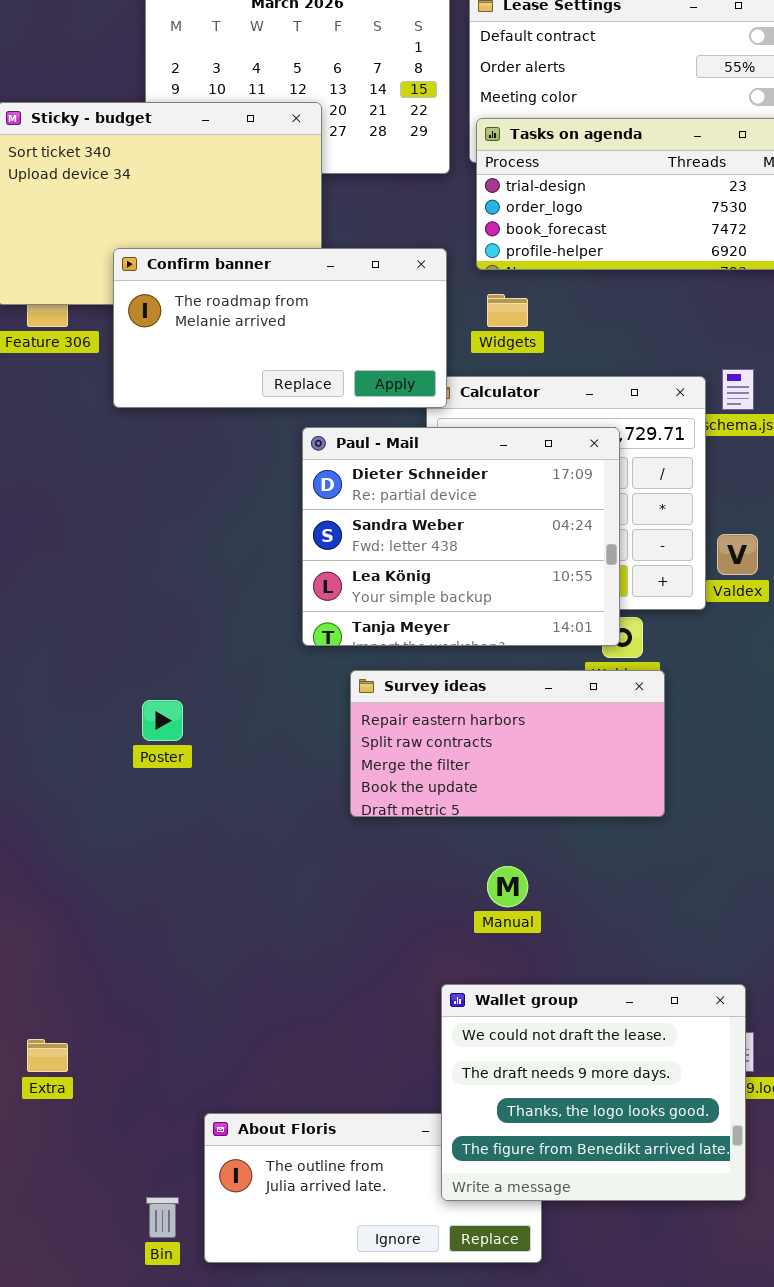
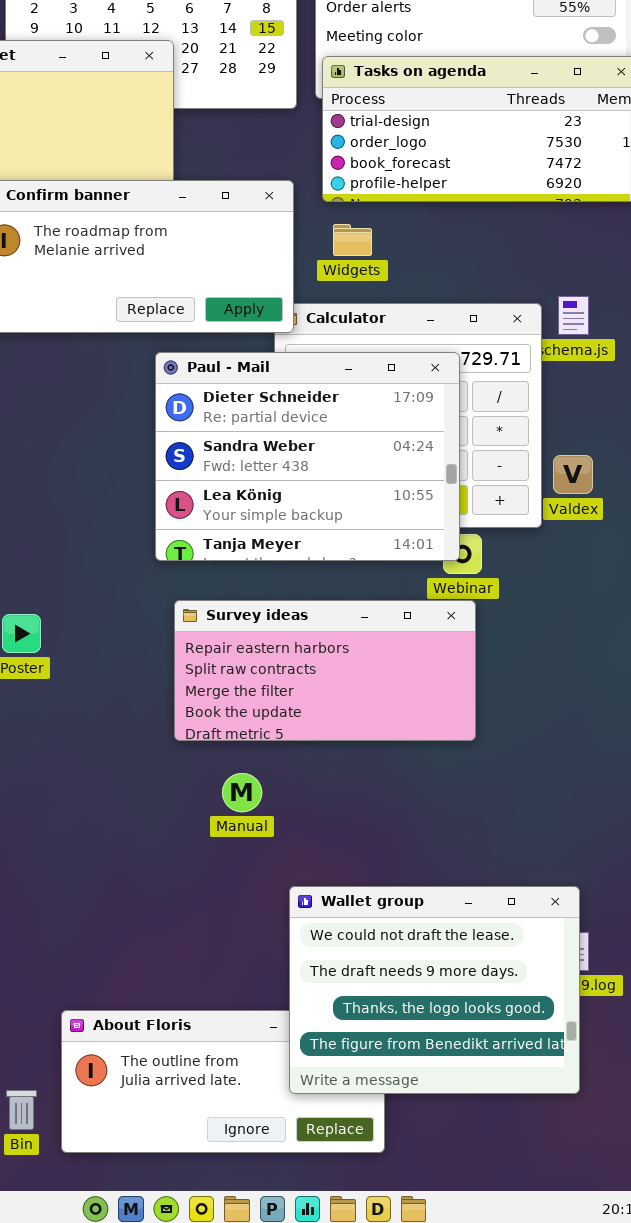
Survey ideas: [350,670,665,817] -> [174,600,476,741], moved
Manual: [487,866,528,907] -> [222,773,262,812], moved

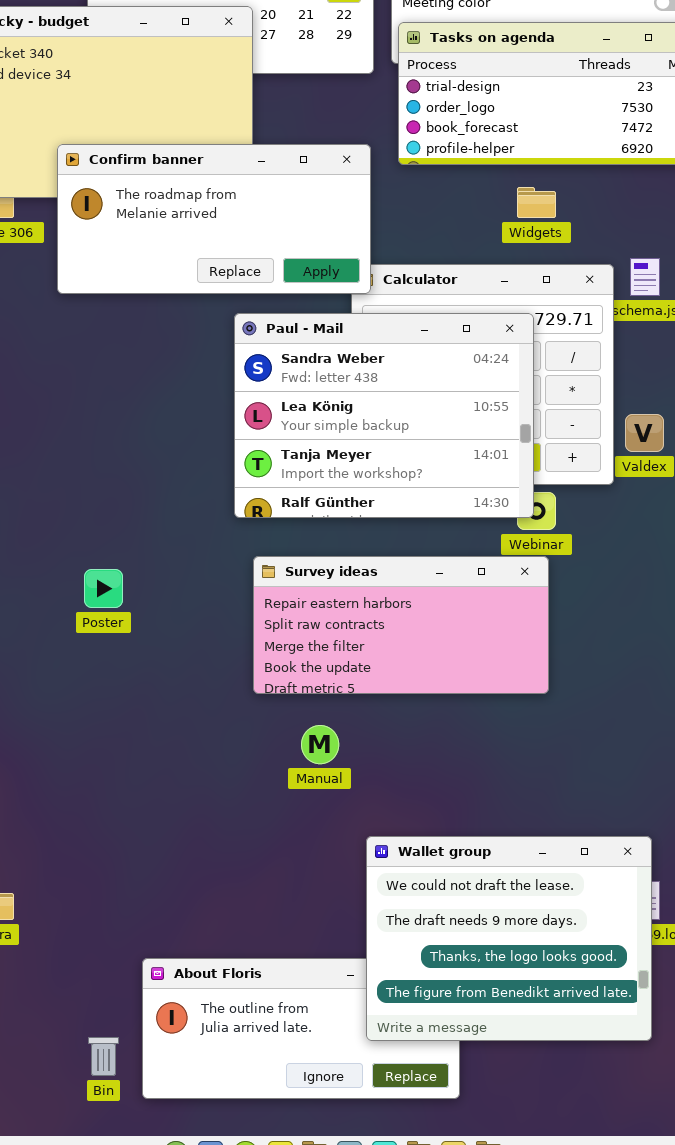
Widgets: [333,224,372,256] -> [517,187,556,218], moved
Paul - Mail: [155,352,460,561] -> [234,313,534,518], scrolled down 1 row

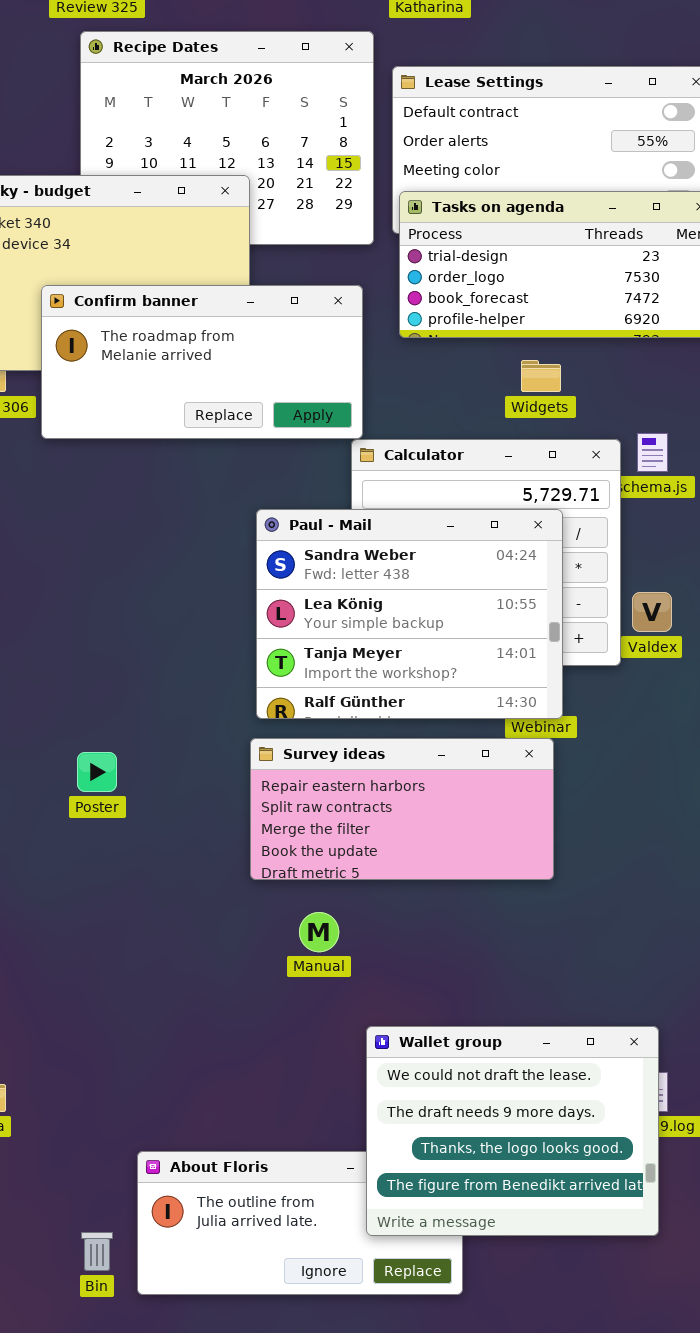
Confirm banner: [57,144,371,294] -> [41,285,363,439], moved
Paul - Mail: [234,313,534,518] -> [256,509,563,719], moved

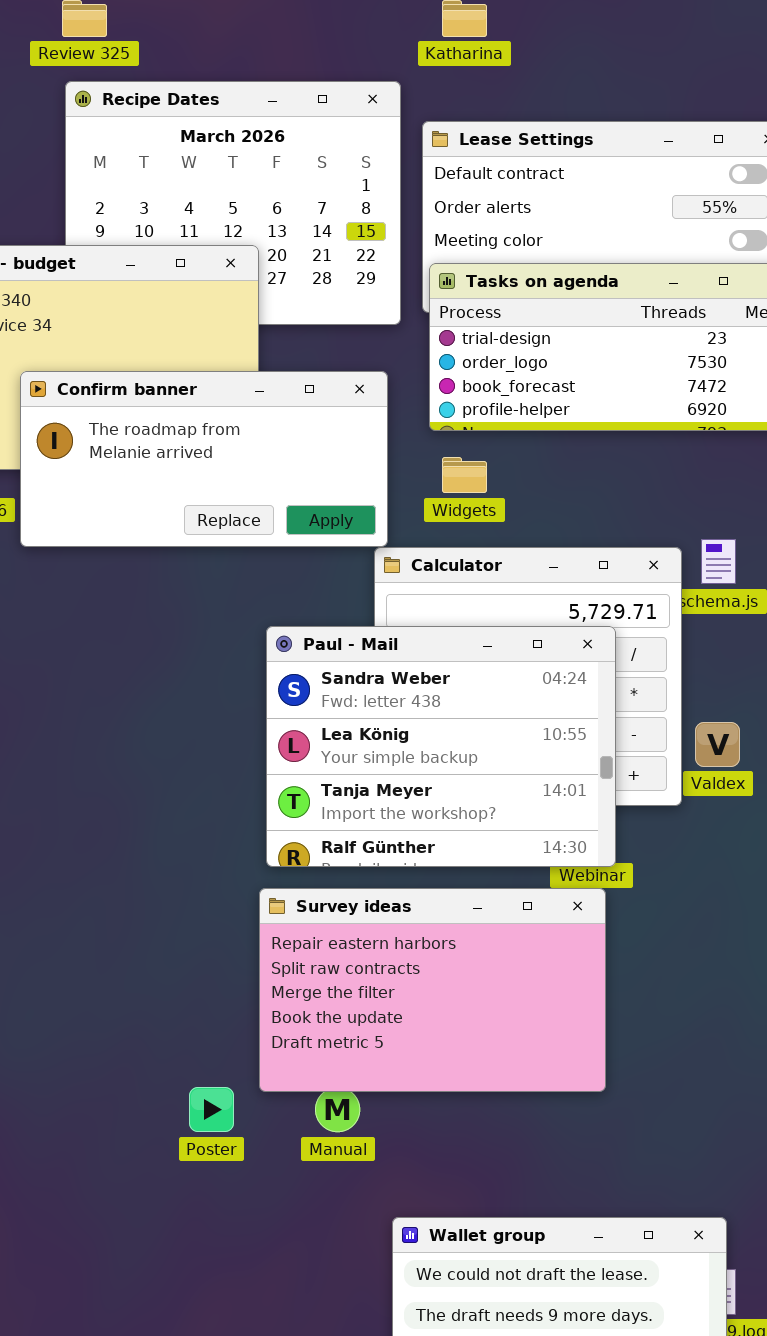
Widgets: [521,360,561,392] -> [442,457,487,493], moved
Survey ideas: [250,738,554,880] -> [259,888,606,1092], resized
Poster: [77,752,117,792] -> [189,1087,234,1132], moved

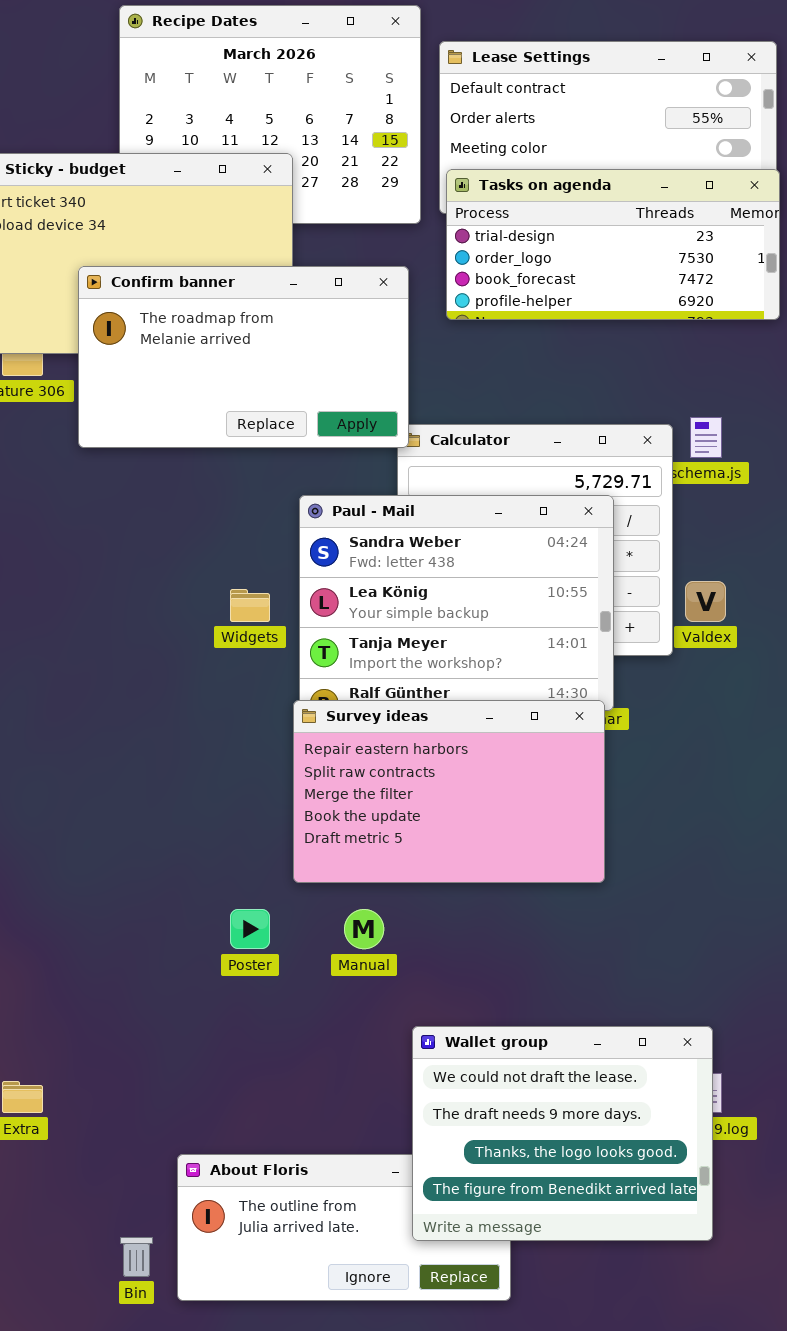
Confirm banner: [20,371,388,547] -> [78,266,409,448], resized
Widgets: [442,457,487,493] -> [230,589,270,622], moved
Survey ideas: [259,888,606,1092] -> [293,700,605,883], moved

